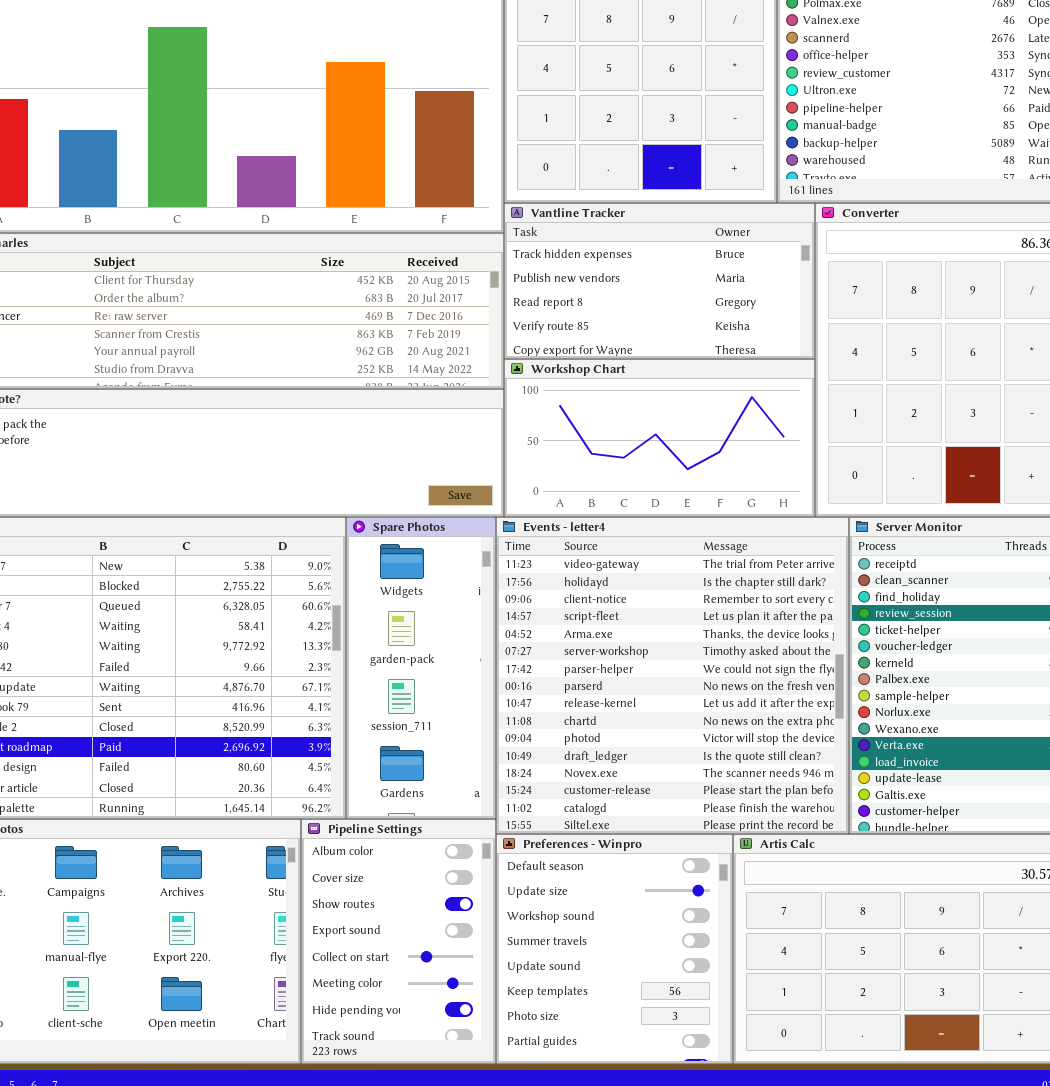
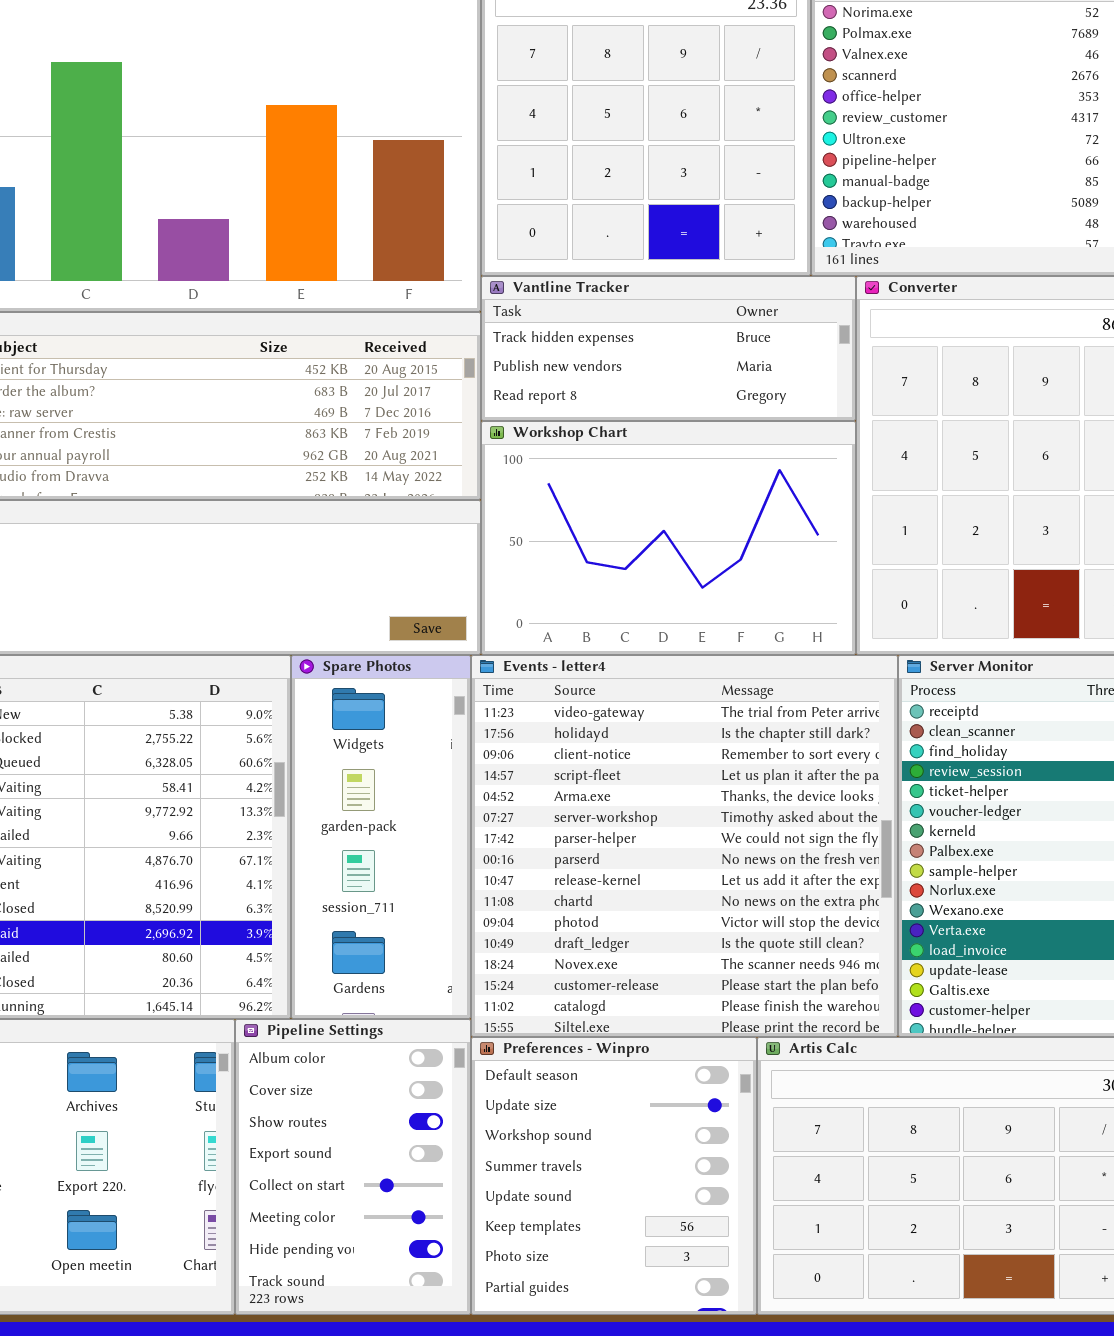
Vantline Tracker: [504,203,815,359] -> [481,276,856,421], resized
Workshop Chart: [504,359,815,517] -> [481,421,856,655], resized

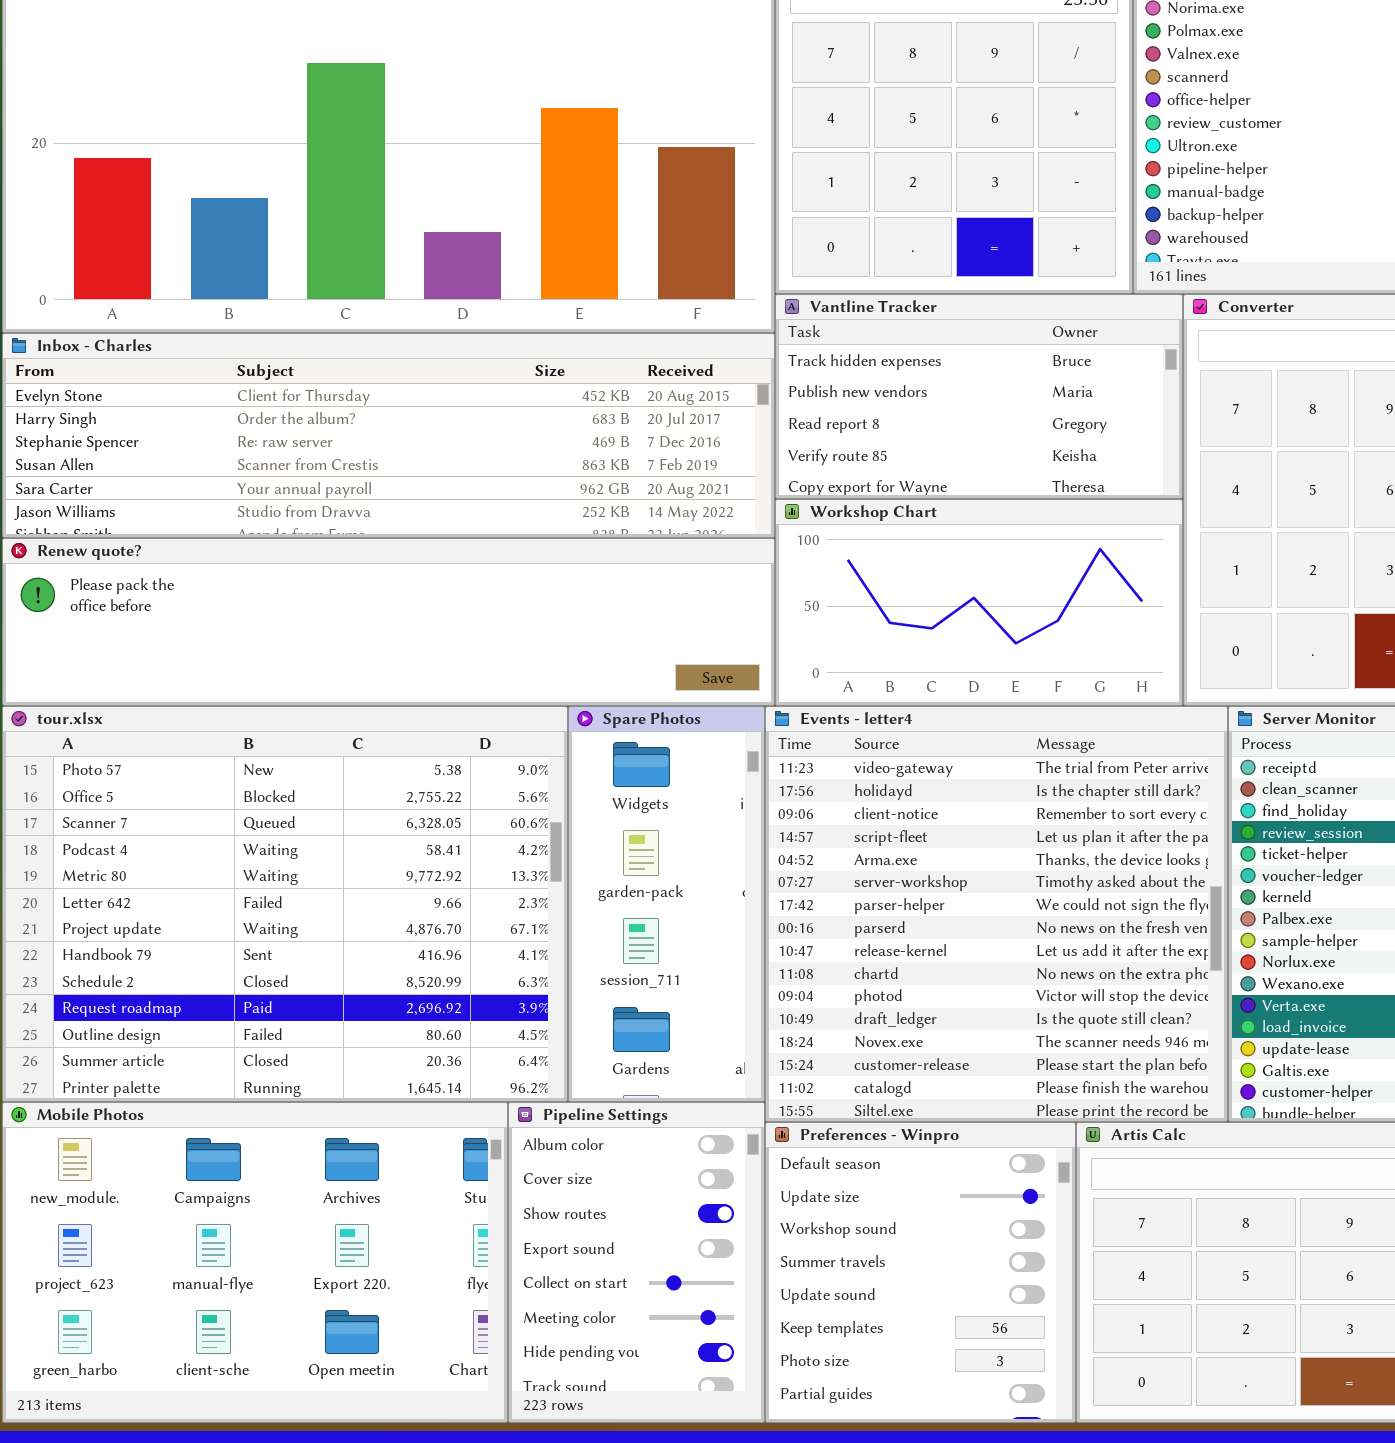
Vantline Tracker: [481,276,856,421] -> [775,294,1183,499], resized
Workshop Chart: [481,421,856,655] -> [775,499,1183,706], resized

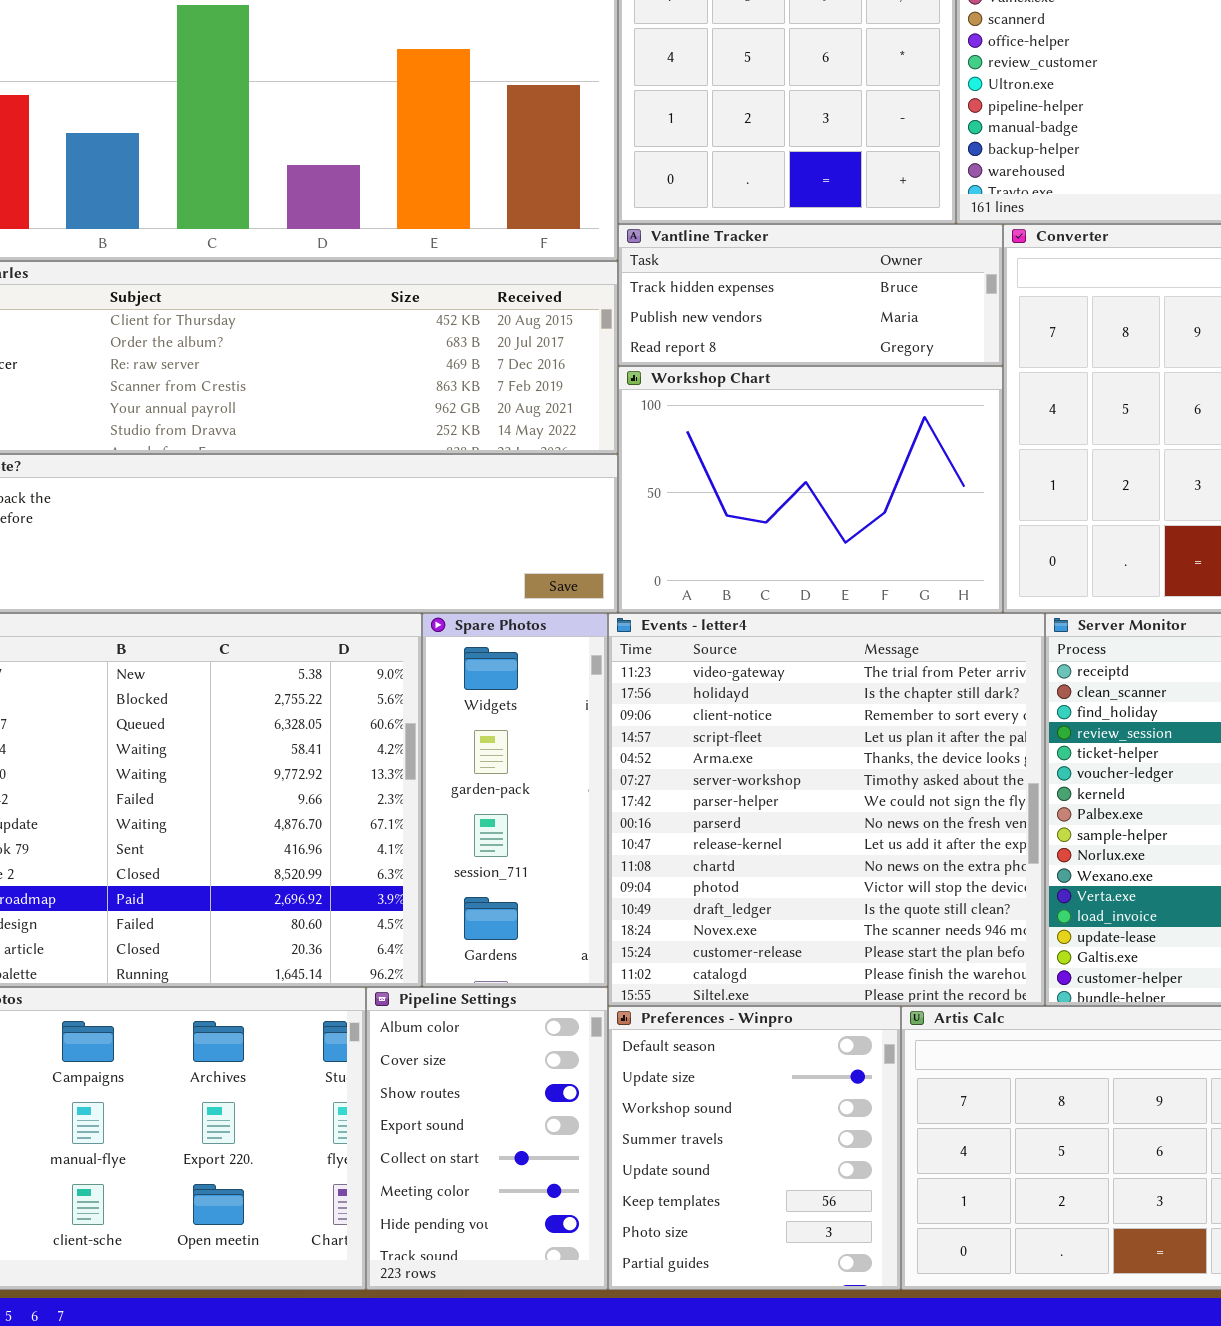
Vantline Tracker: [775,294,1183,499] -> [618,224,1003,366], resized
Workshop Chart: [775,499,1183,706] -> [618,366,1003,613], resized

